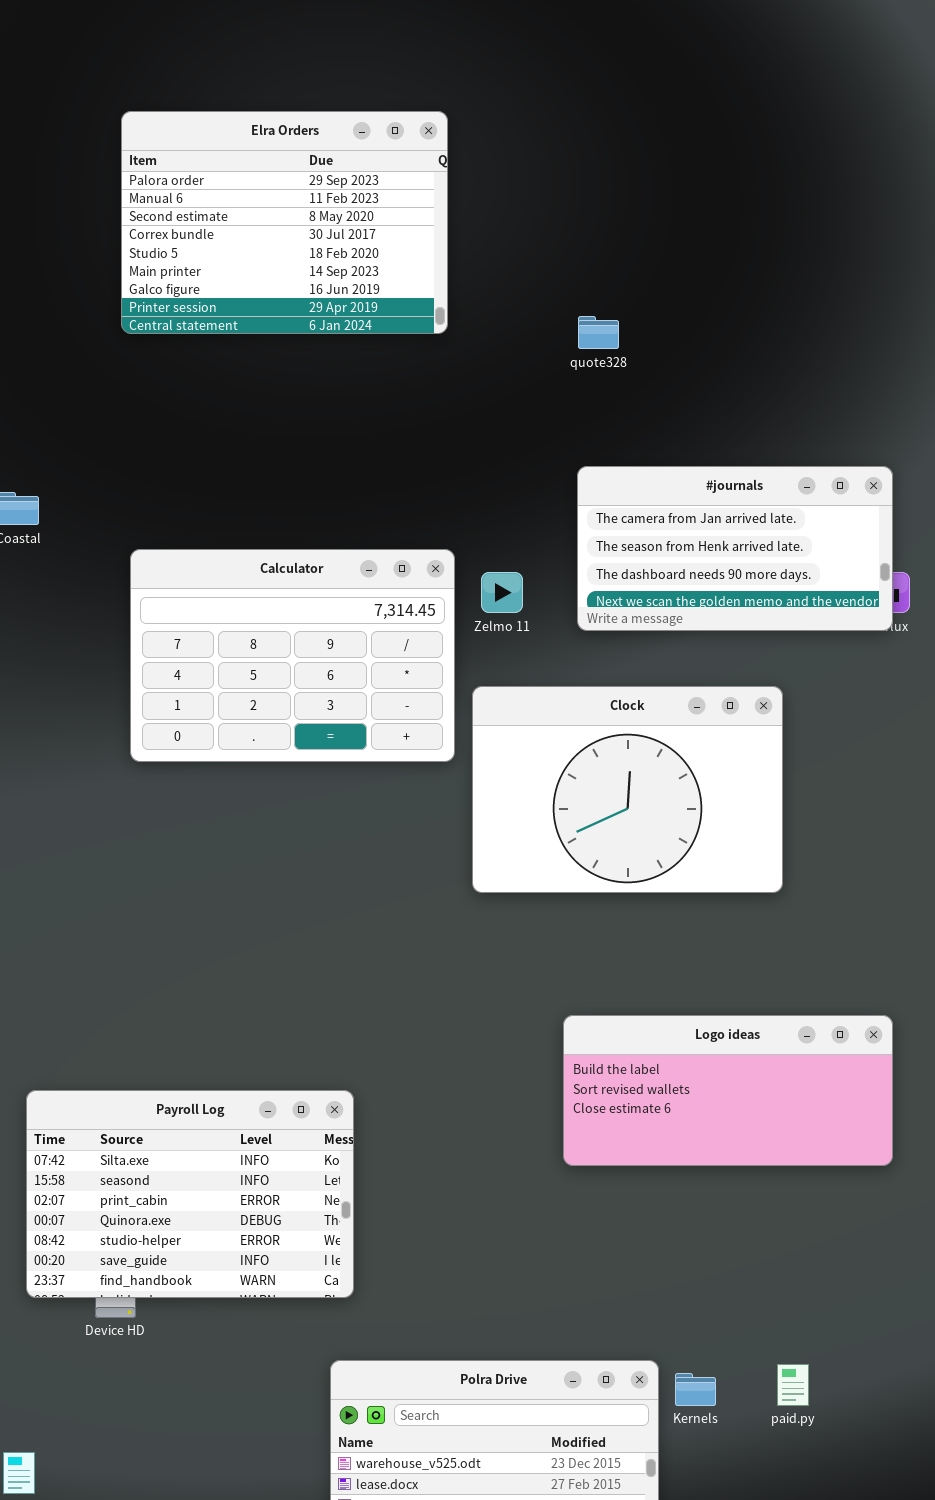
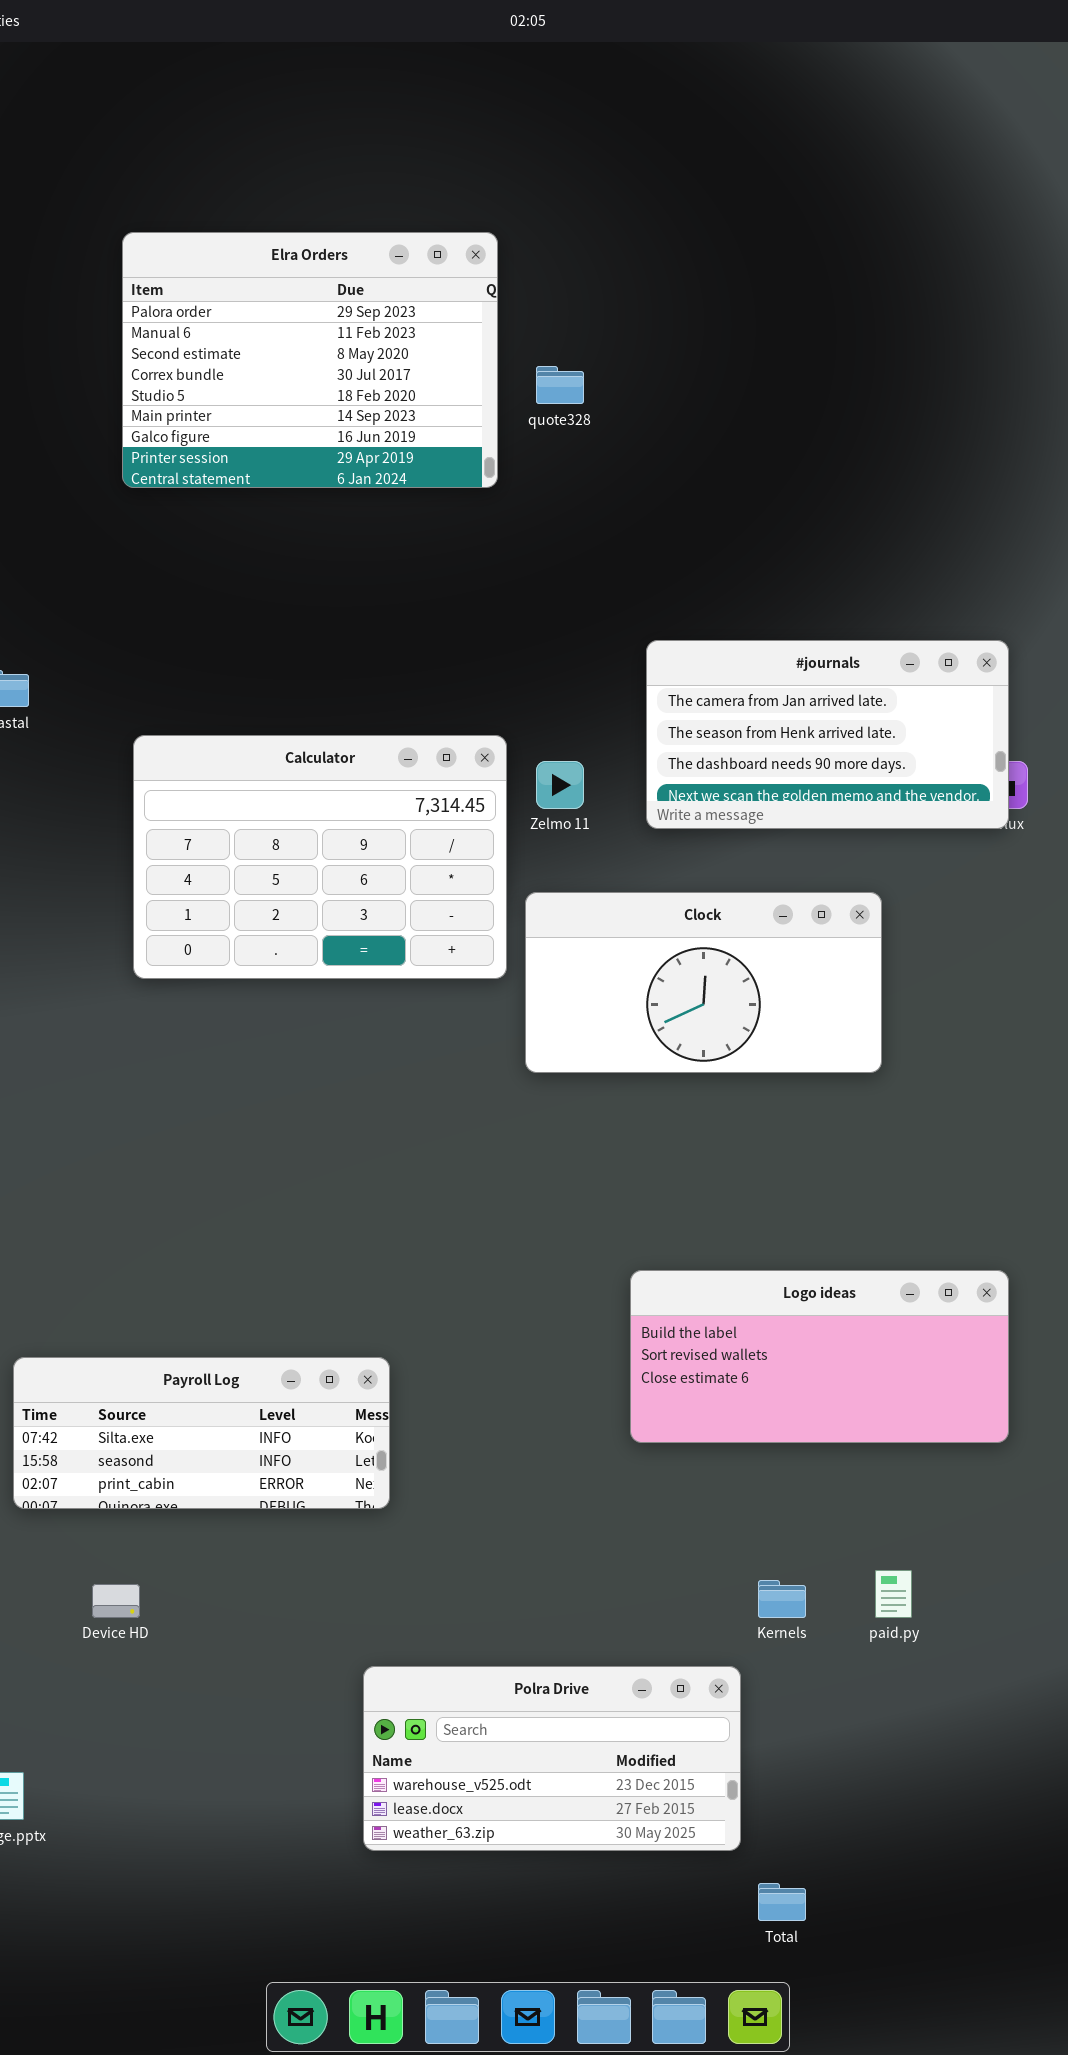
quote328: [578,316,619,349] -> [536,366,584,404], moved
Clock: [472,686,783,893] -> [525,892,882,1073], resized
Payroll Log: [26,1090,354,1298] -> [13,1357,390,1509], resized
paid.py: [777,1364,809,1406] -> [875,1570,912,1618], moved
Kernels: [675,1373,716,1406] -> [758,1580,806,1618], moved

